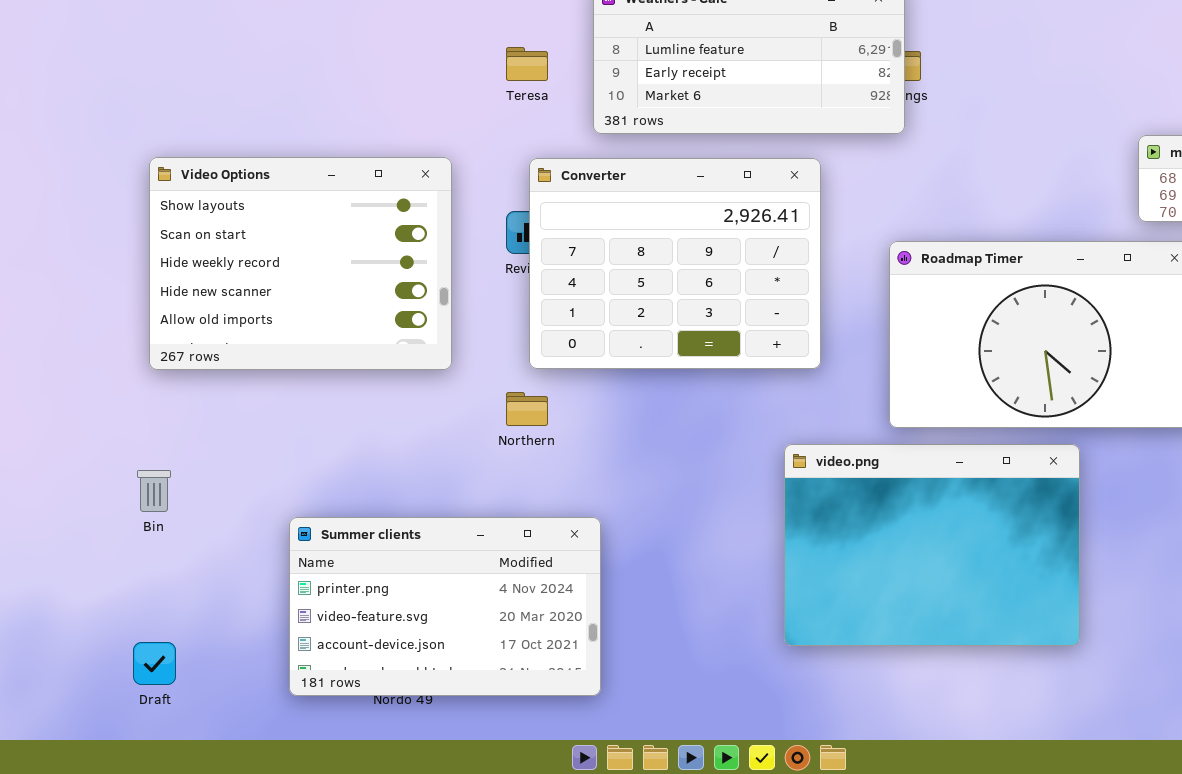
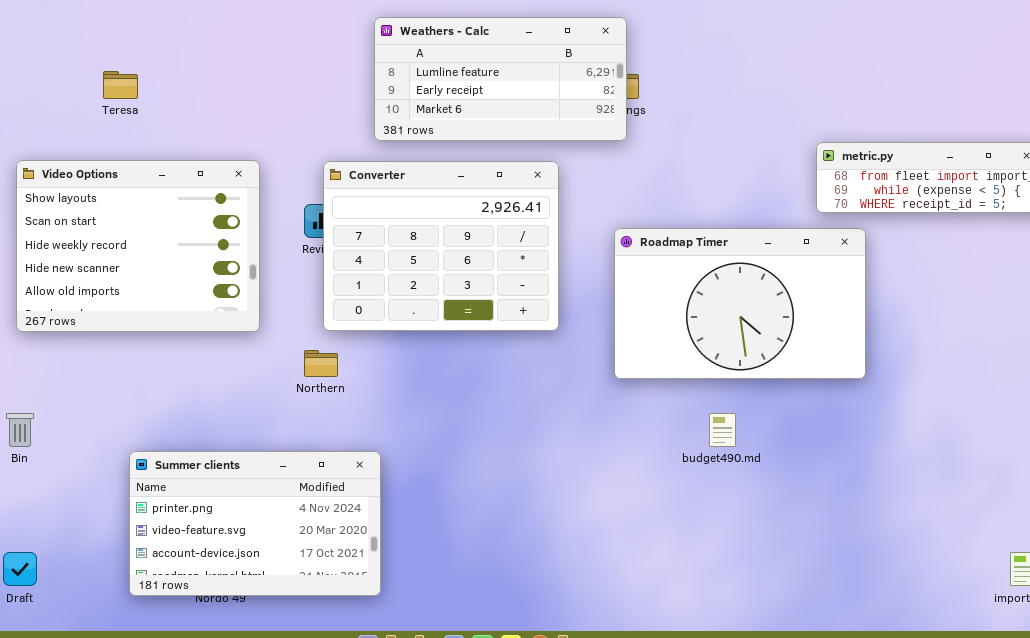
Teresa: [506,47,548,81] -> [103,71,138,99], moved
video.png: [784,444,1080,646] -> none, closed

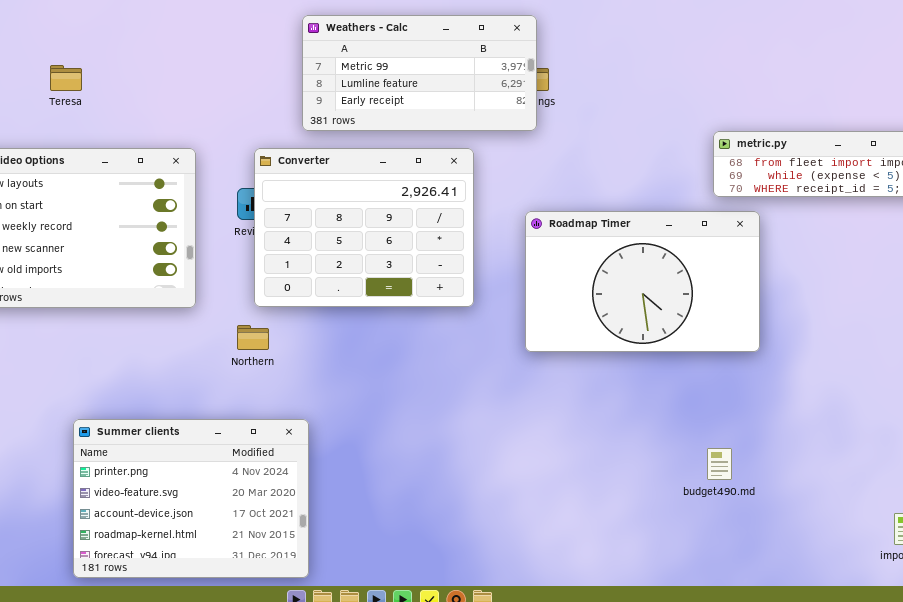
Weathers - Calc: [374,17,627,141] -> [302,15,537,131], scrolled up 1 row
budget490.md: [709,413,736,447] -> [707,448,732,480], moved
Summer clients: [129,451,381,596] -> [73,419,309,578], resized

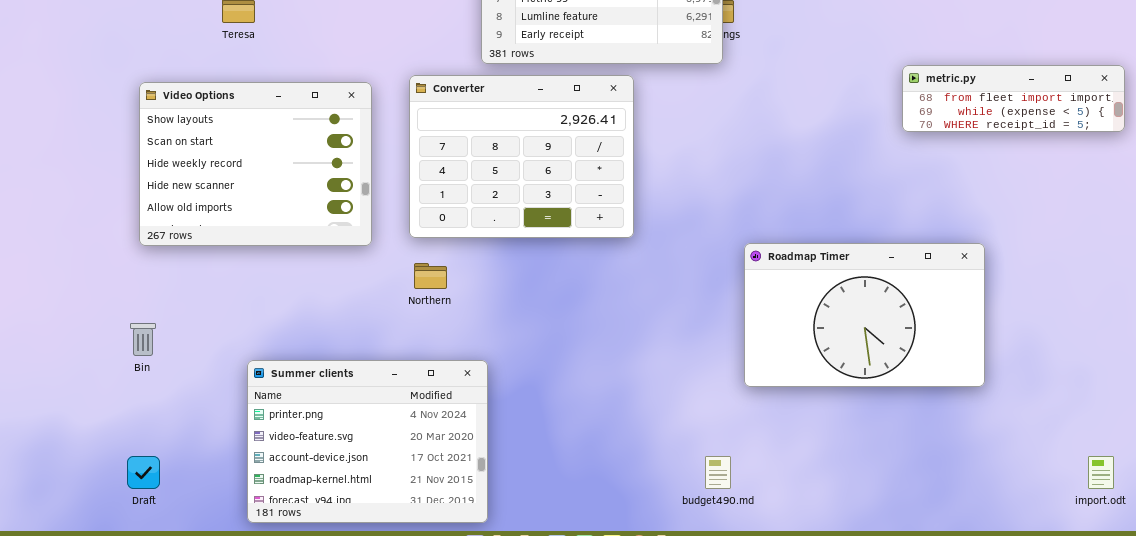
Converter: [254,148,474,307] -> [409,75,634,238], moved
Roadmap Timer: [525,211,760,352] -> [744,243,985,387], moved
budget490.md: [707,448,732,480] -> [705,456,731,489], moved

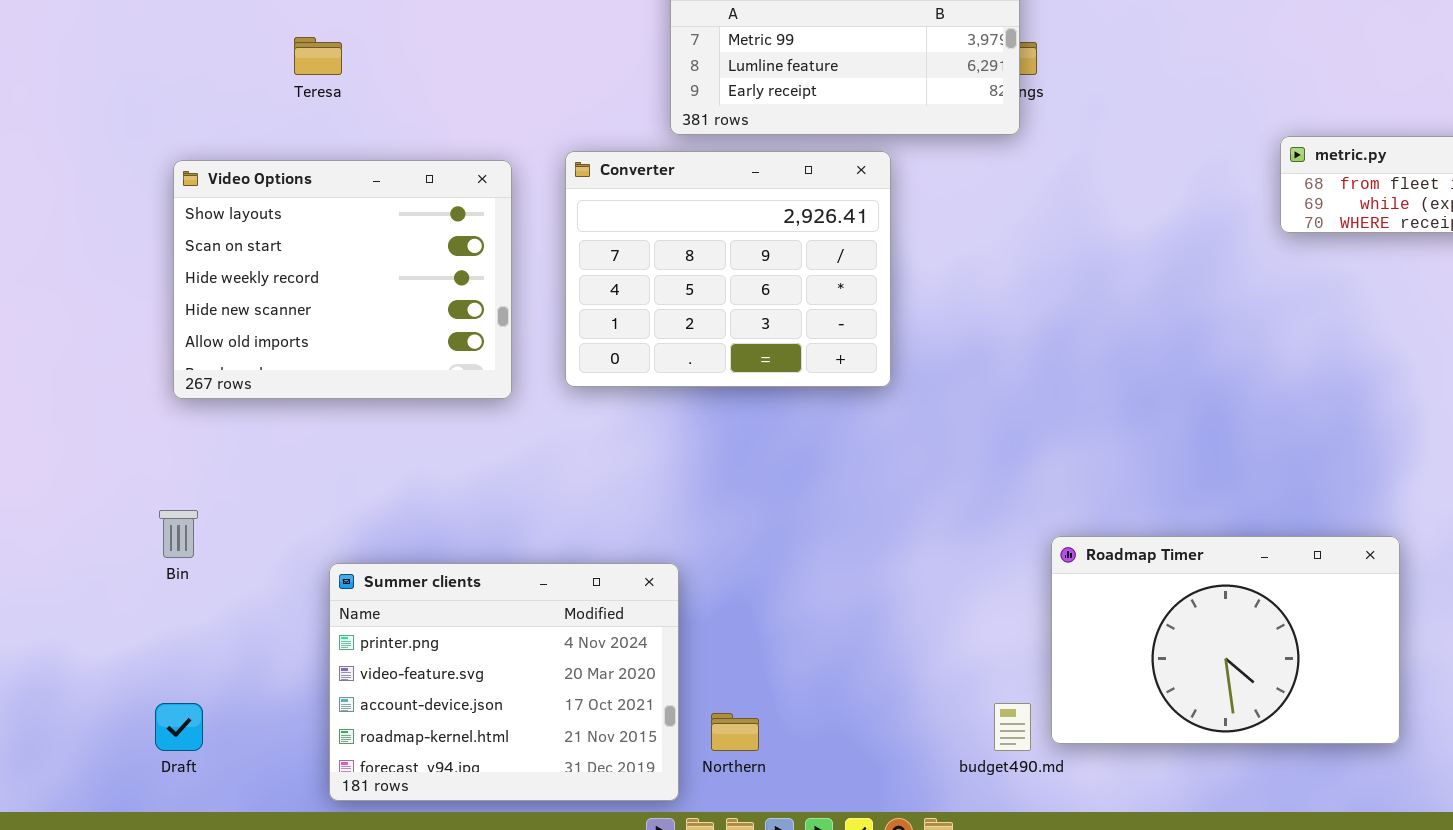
Roadmap Timer: [744,243,985,387] -> [1051,536,1400,744], moved
Northern: [414,263,447,289] -> [711,713,759,751], moved

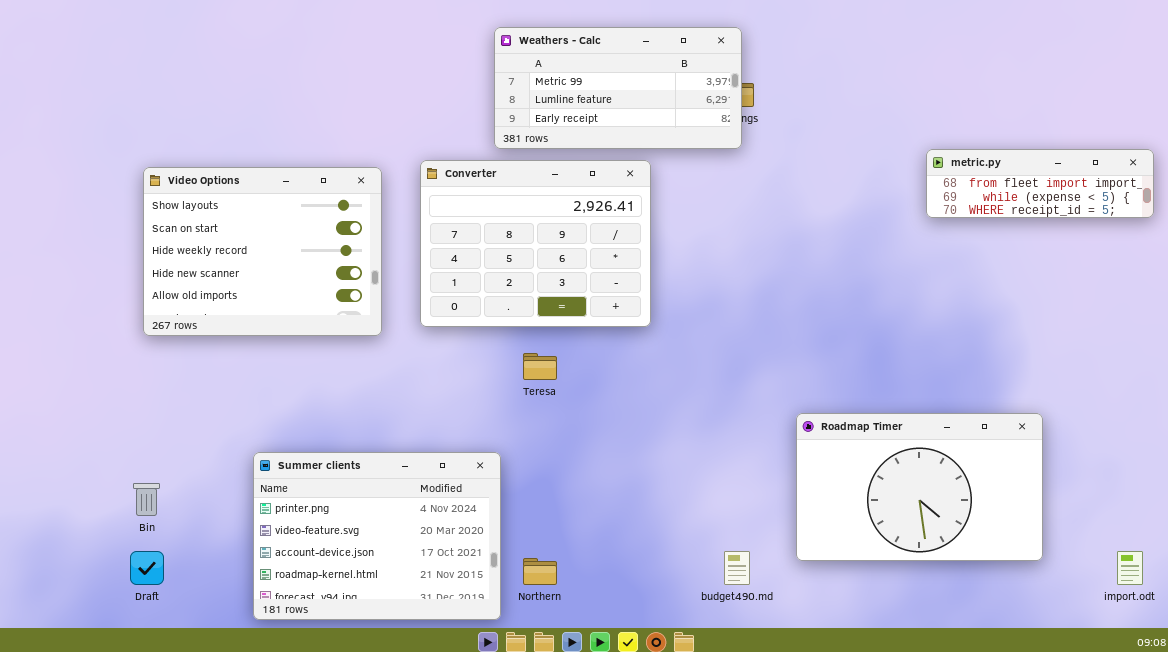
Teresa: [294,37,342,75] -> [523,353,557,380], moved
Bin: [159,510,198,558] -> [133,483,160,516], moved
Roadmap Timer: [1051,536,1400,744] -> [796,413,1043,561], moved

